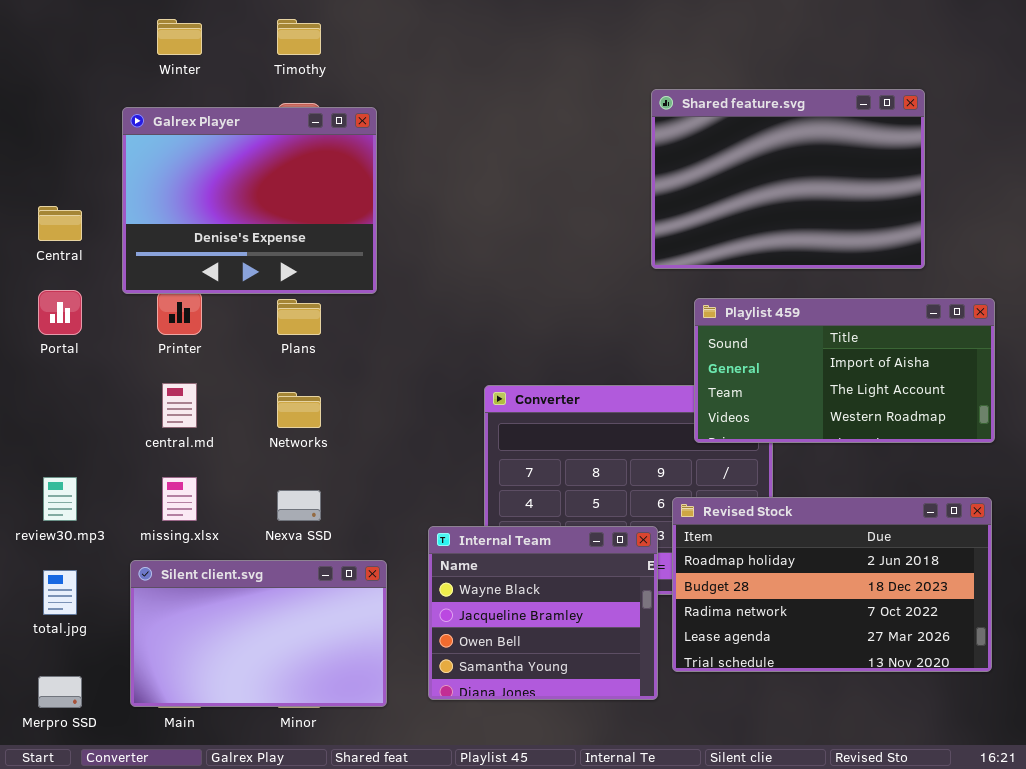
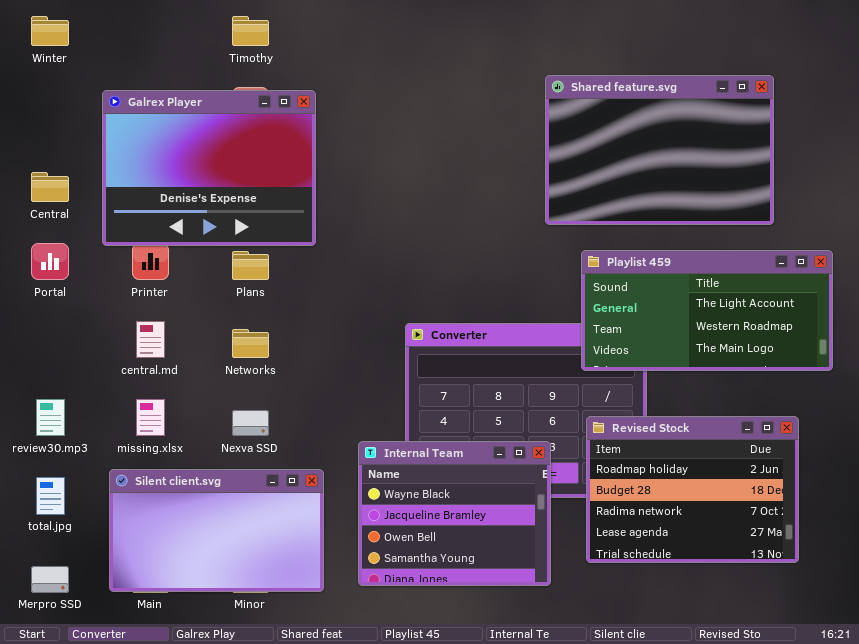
Winter: [157,19,202,55] -> [31,16,69,46], moved
Playlist 459: [694,298,995,443] -> [581,250,833,371], scrolled down 1 row
Revised Stock: [672,497,992,672] -> [586,416,799,563], moved, resized

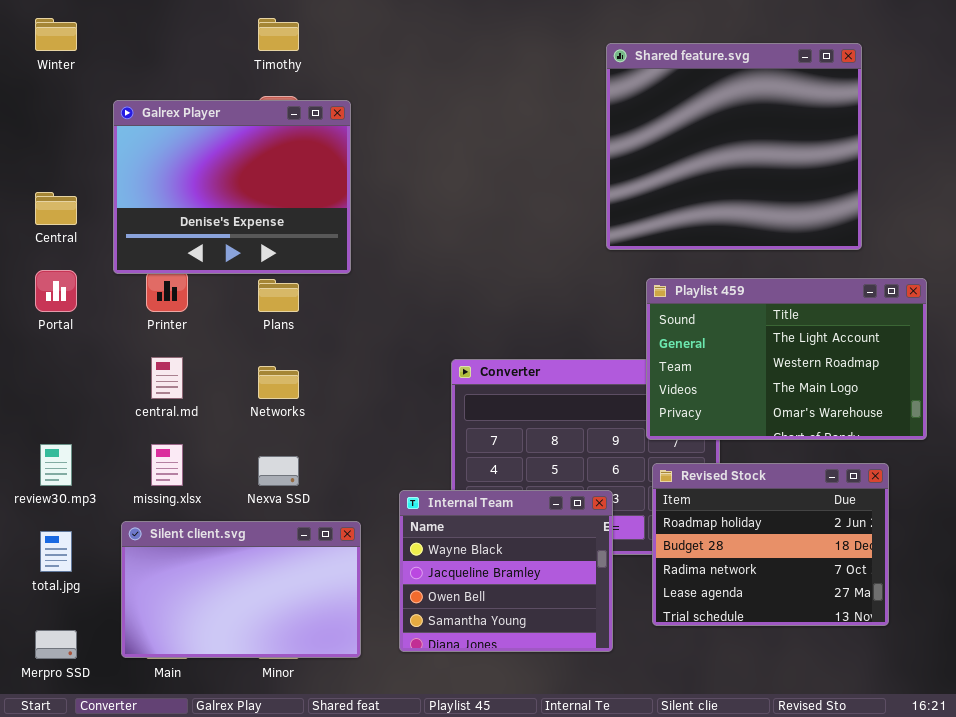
Shared feature.svg: [545,75,774,225] -> [606,43,862,250], resized
Playlist 459: [581,250,833,371] -> [646,278,927,440], resized

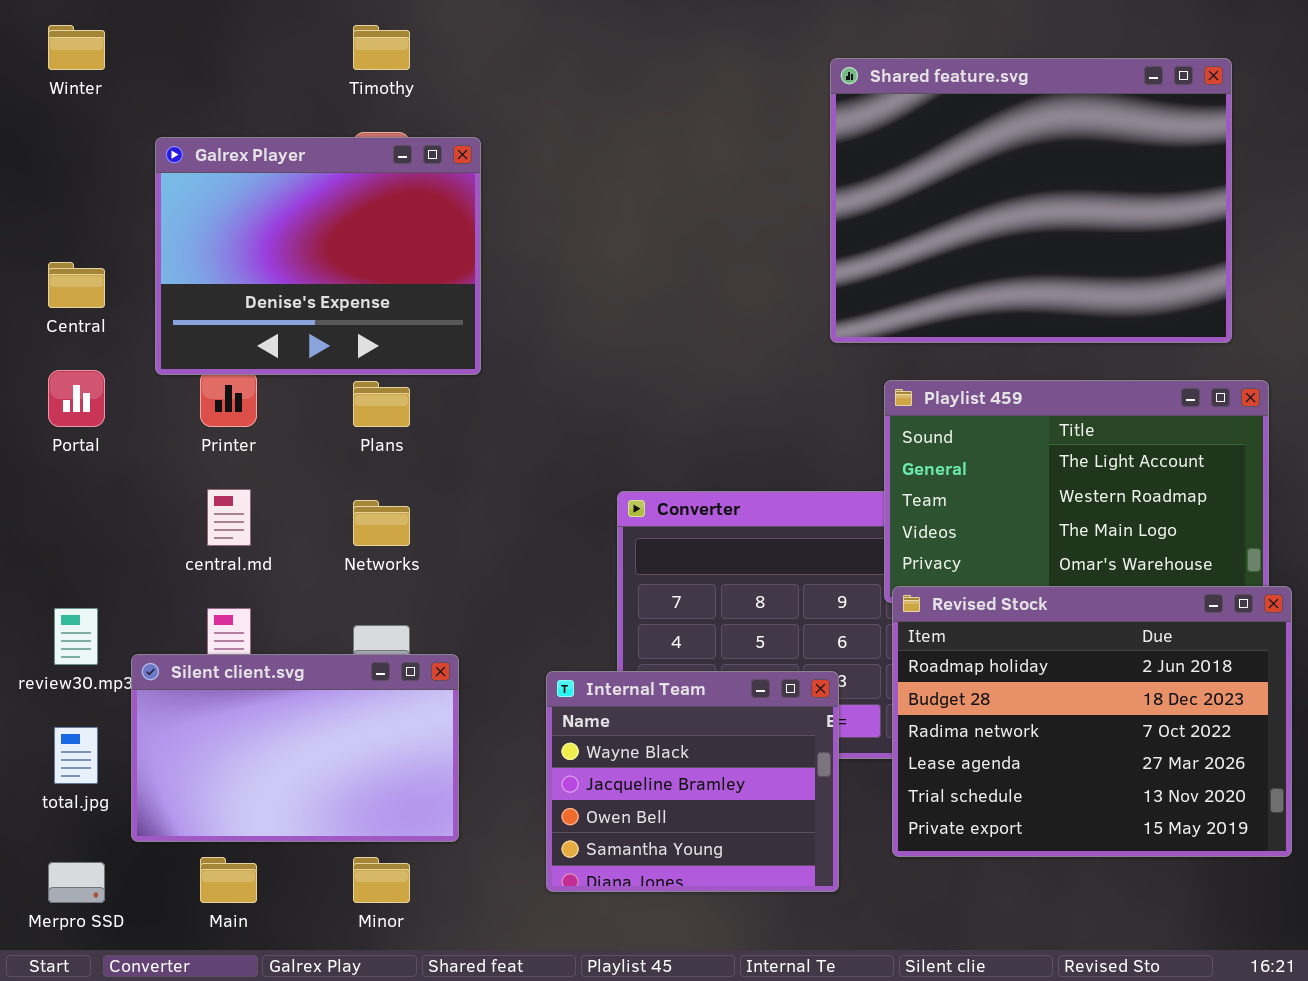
Shared feature.svg: [606,43,862,250] -> [830,58,1232,343], resized
Revised Stock: [652,463,889,626] -> [892,586,1292,857], resized
Silent client.svg: [121,521,361,658] -> [131,654,459,842], moved

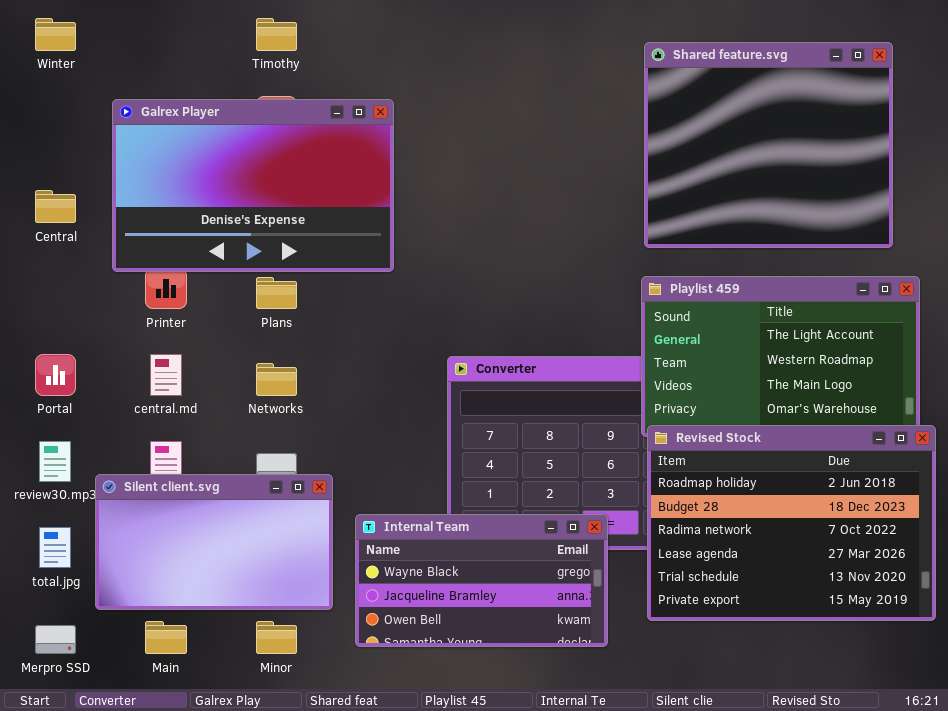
Shared feature.svg: [830,58,1232,343] -> [644,42,893,248], resized
Galrex Player: [155,137,481,375] -> [112,99,394,272], resized
Portal: [48,370,105,427] -> [35,354,76,396], moved
Internal Team: [546,671,839,892] -> [355,514,608,647], resized

